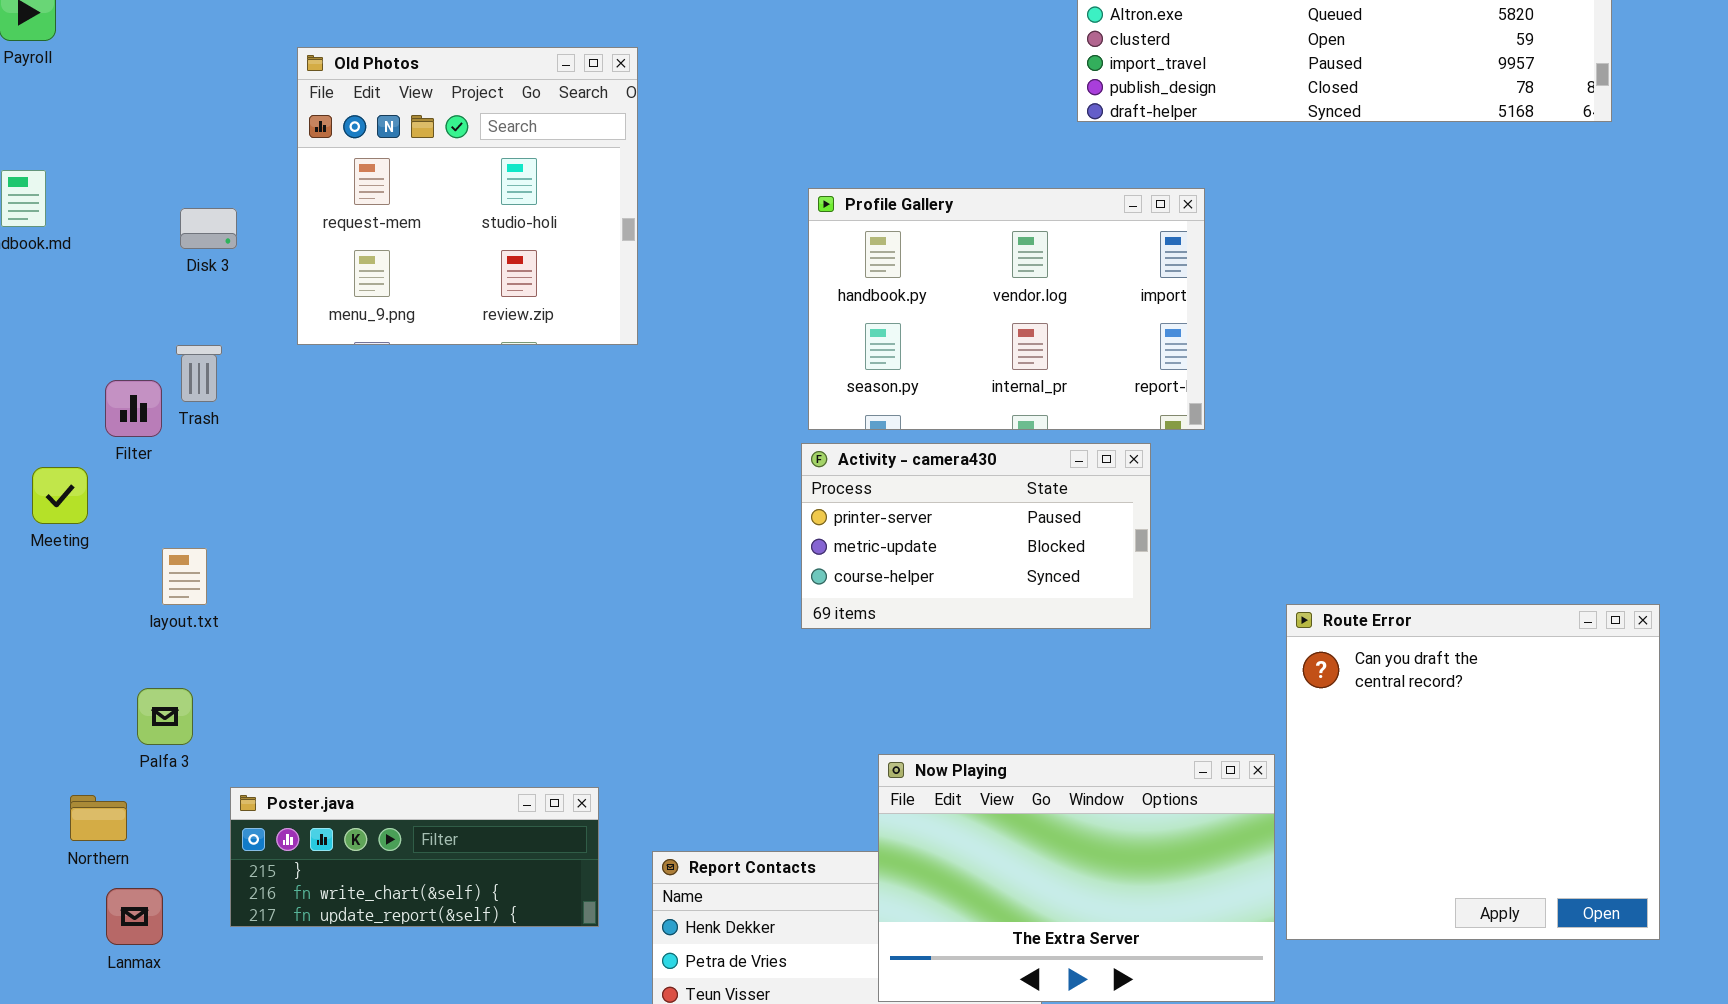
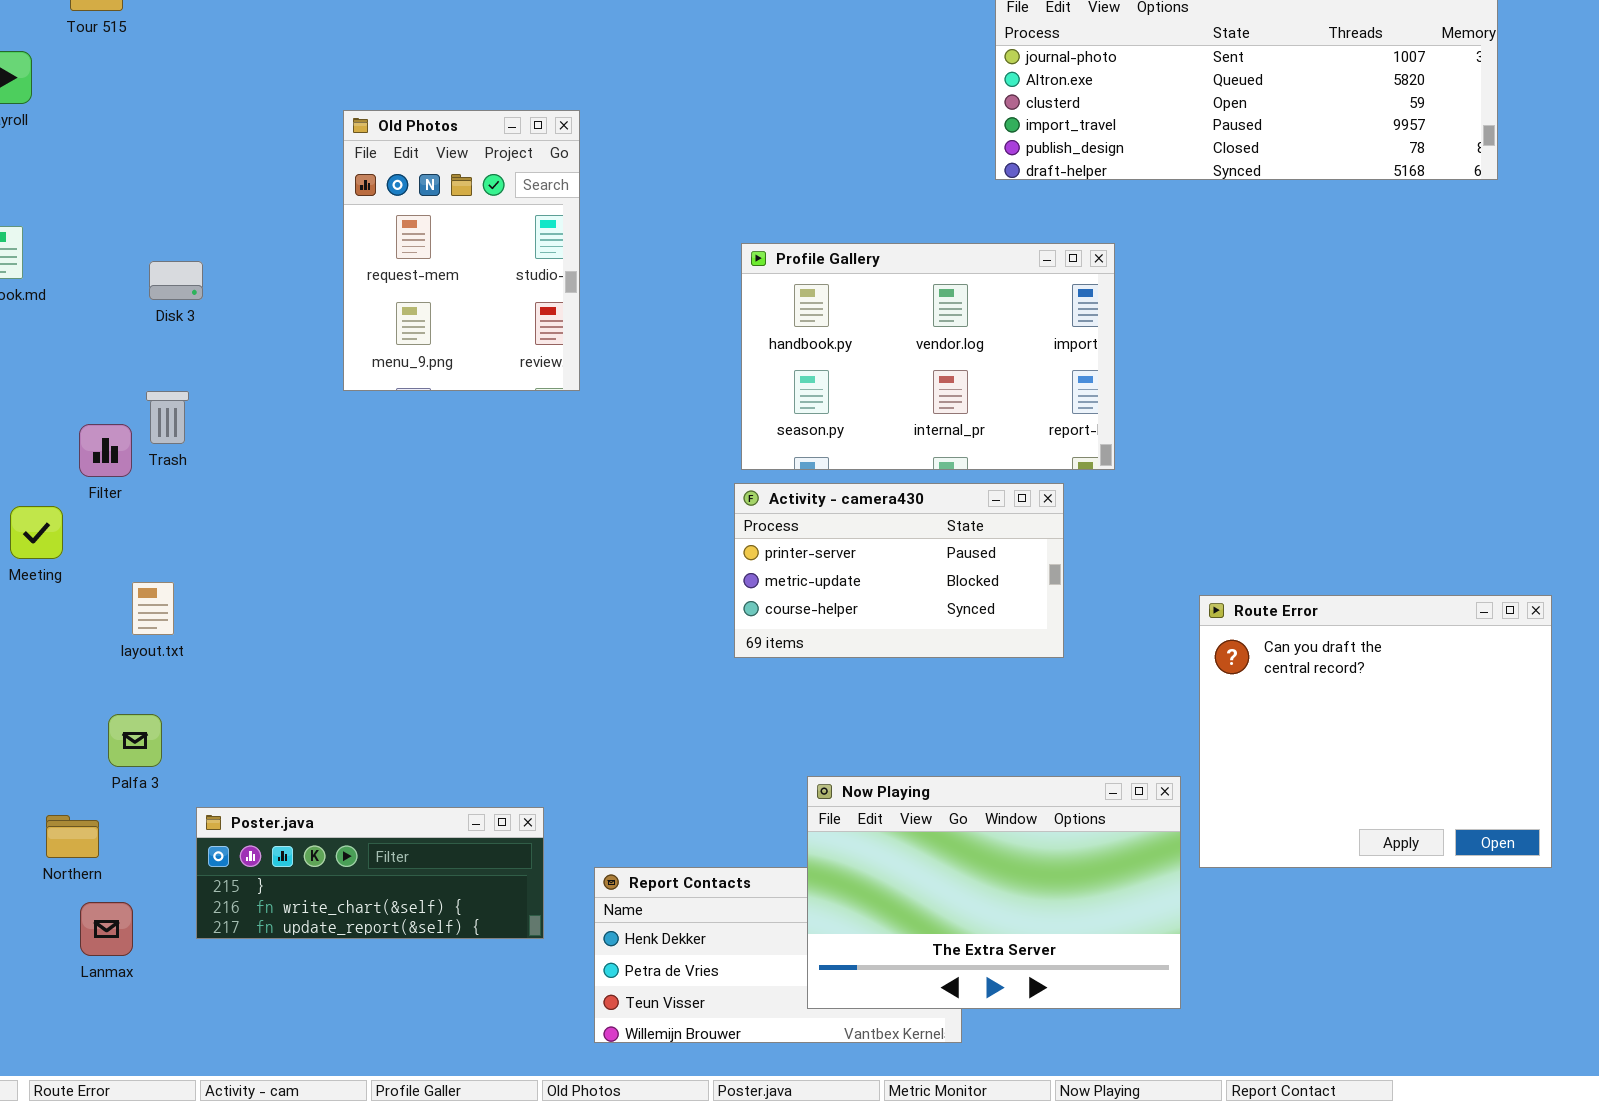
Old Photos: [297,47,638,345] -> [343,110,580,391], resized
Route Error: [1286,604,1660,940] -> [1199,595,1552,868], moved, resized

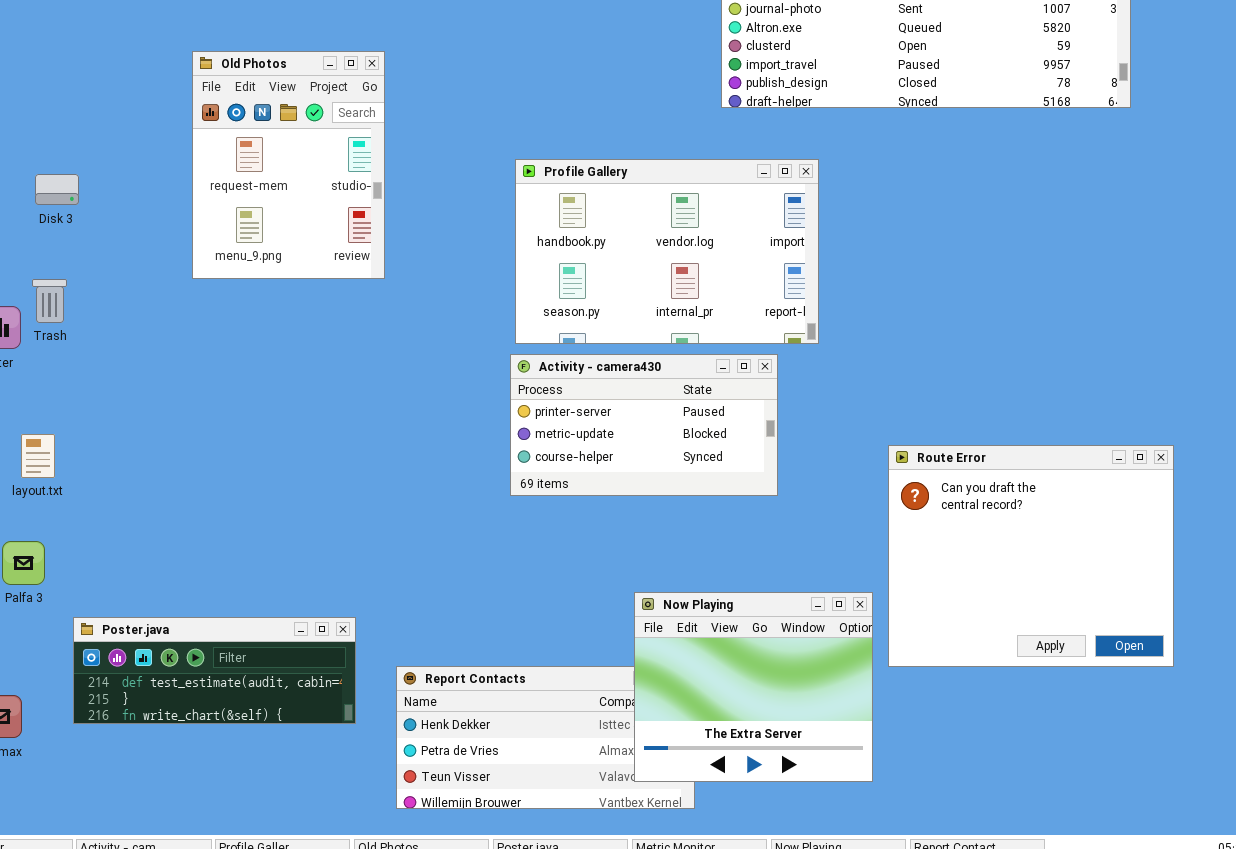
Now Playing: [807,776,1181,1009] -> [634,592,873,782], resized
Poster.java: [196,807,544,939] -> [73,617,356,724], scrolled up 1 row

